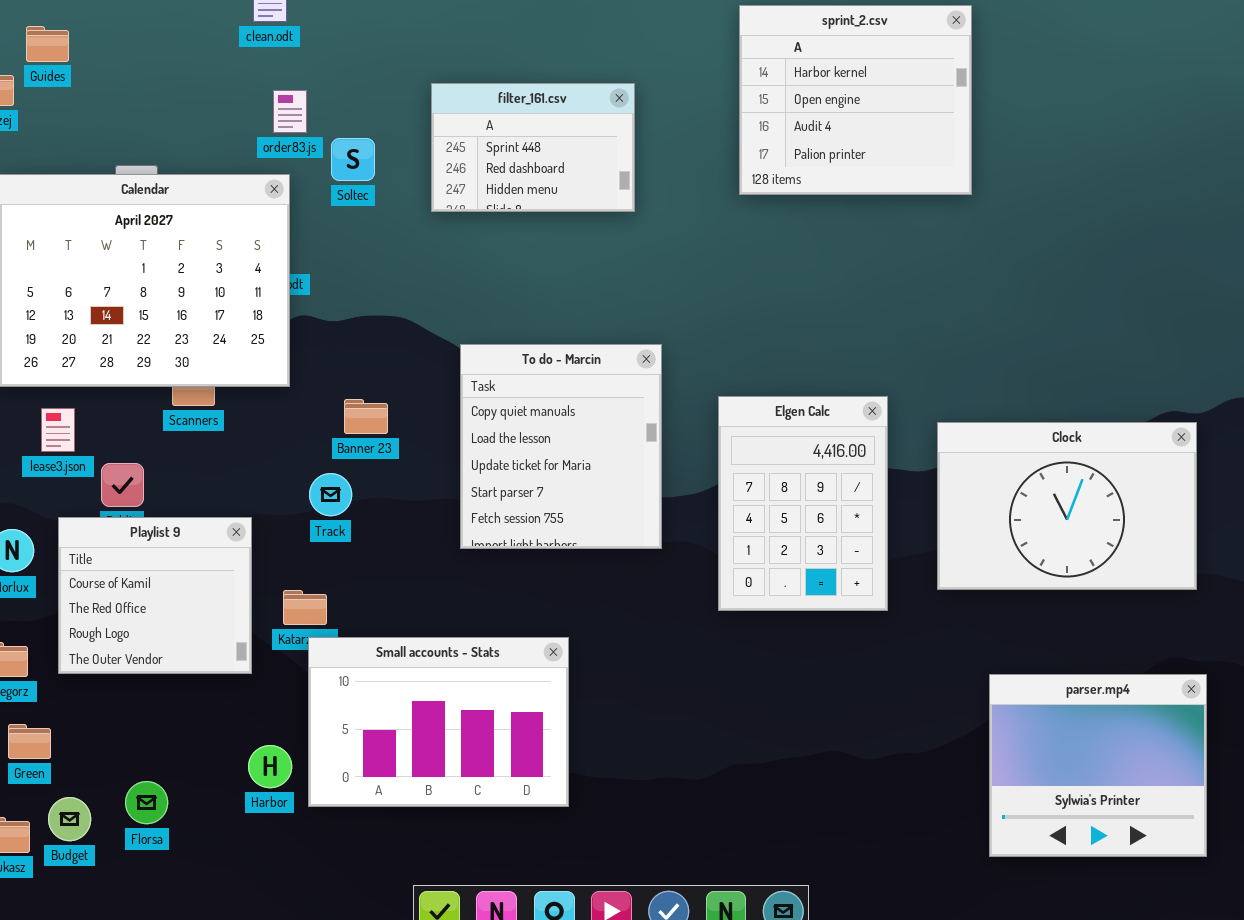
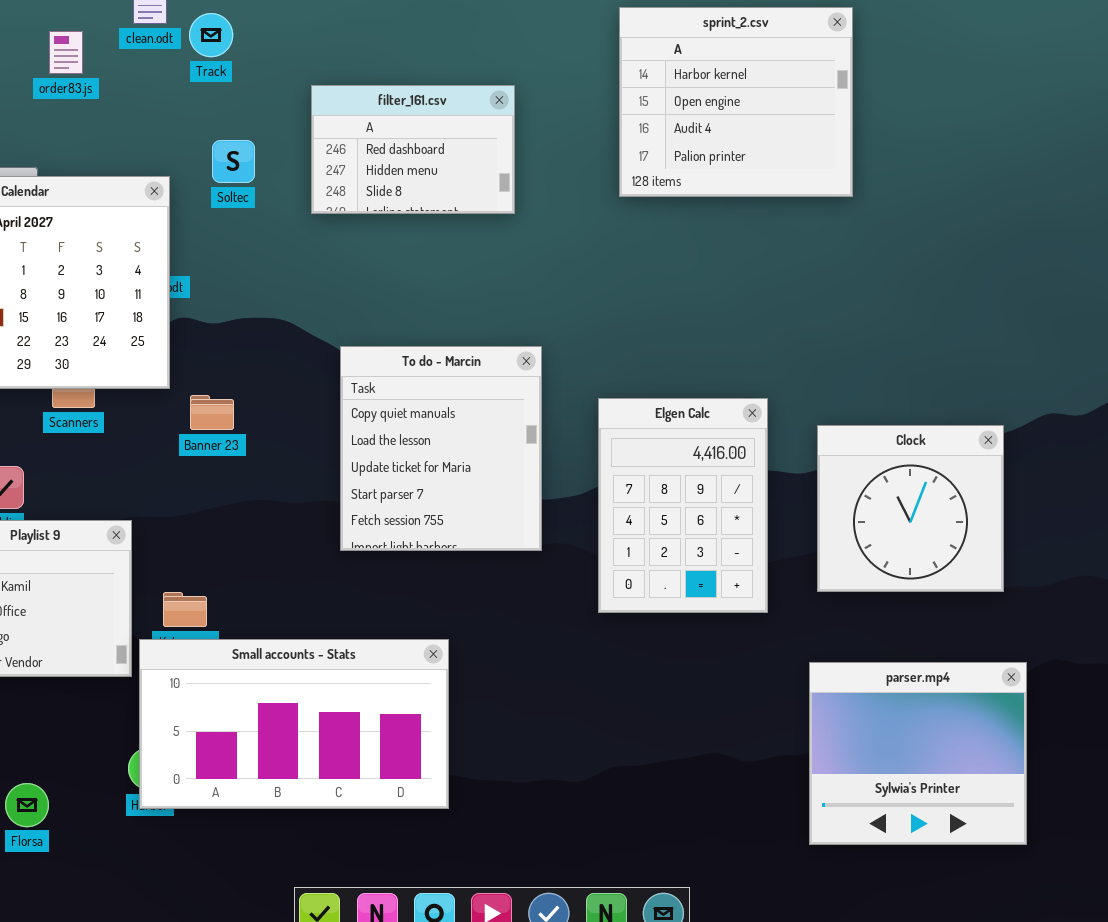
filter_161.csv: [431,83,635,212] -> [311,85,515,214], scrolled down 1 row
order83.js: [273,90,307,133] -> [49,31,83,74], moved
Banner 23: [344,399,388,434] -> [190,395,234,430], moved
Clock: [937,422,1197,590] -> [817,425,1004,592], resized
Track: [309,473,352,516] -> [189,13,233,57], moved
Small accounts - Stats: [308,637,569,807] -> [139,639,449,809], resized
parser.mp4: [989,674,1207,857] -> [809,662,1027,845], moved

